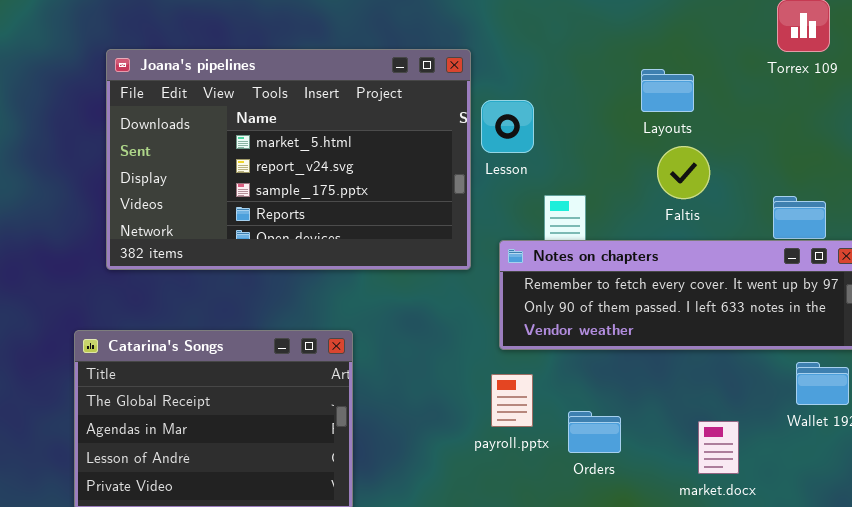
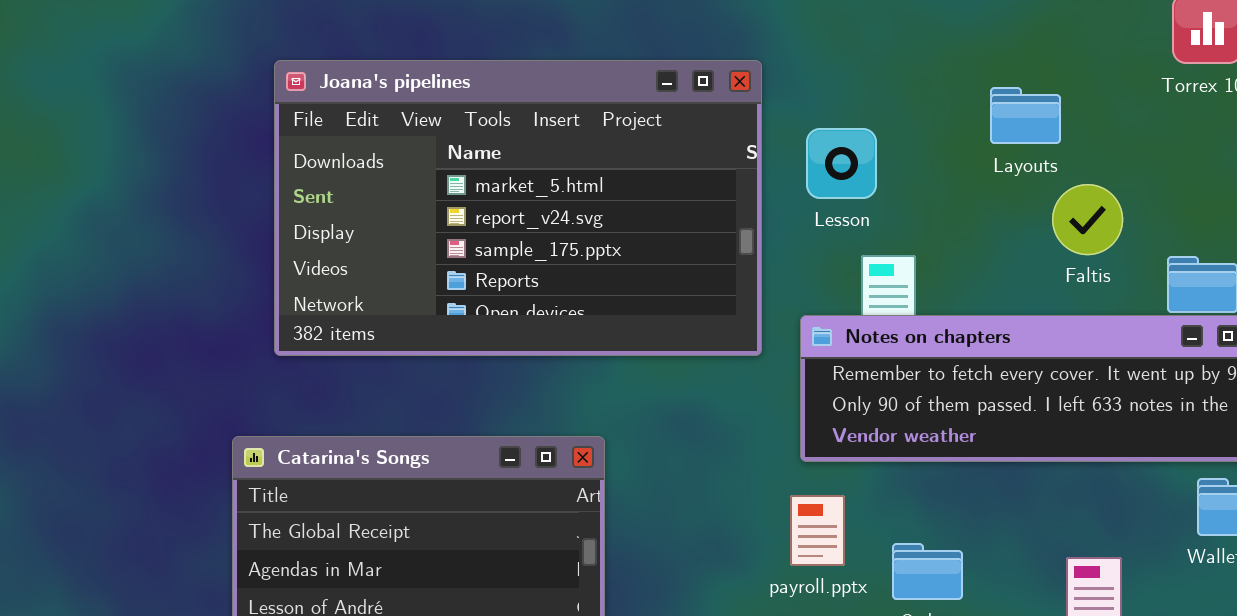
Lesson: [481,100,534,153] -> [806,128,877,199], moved
Faltis: [657,146,710,199] -> [1052,184,1123,255], moved

